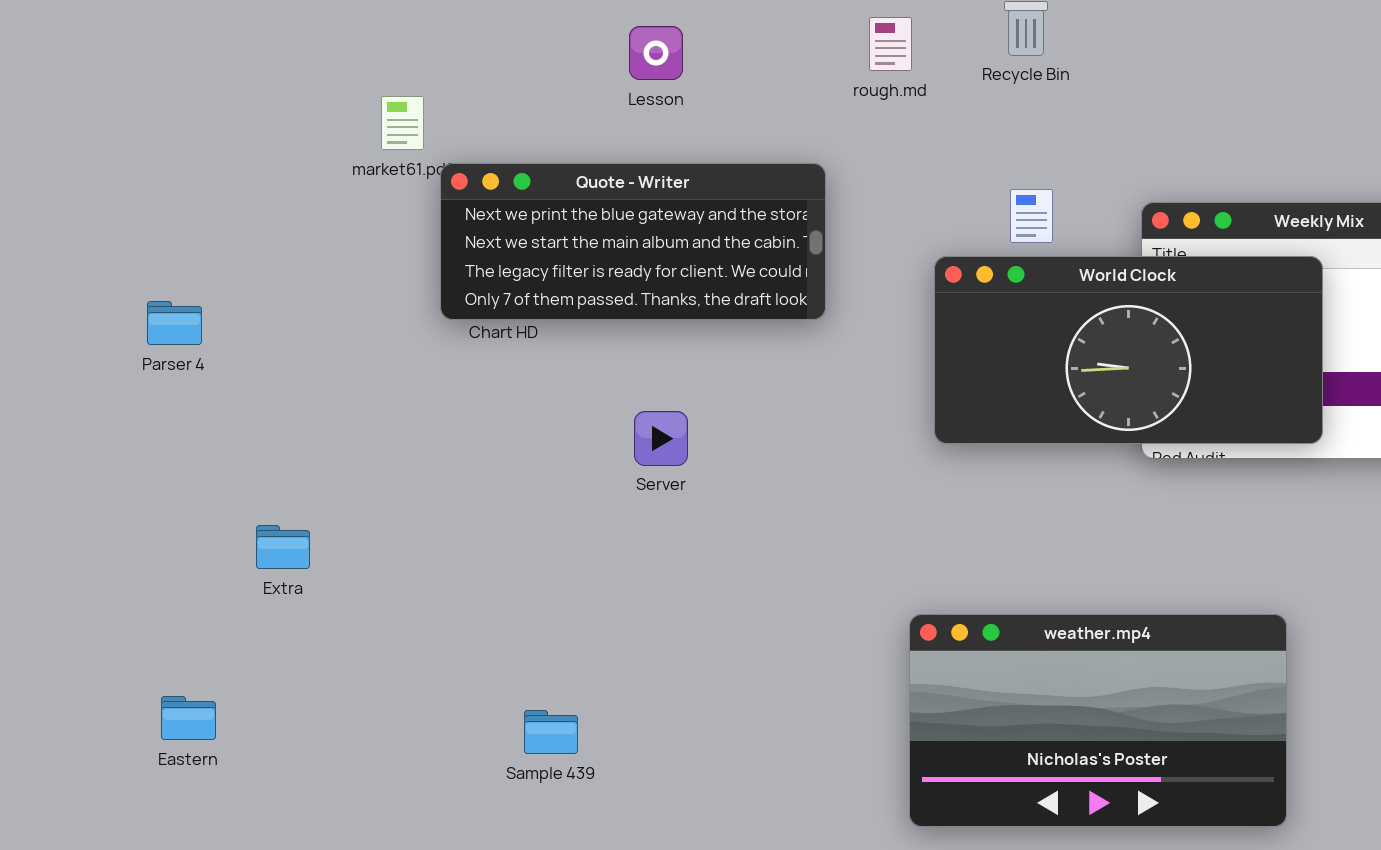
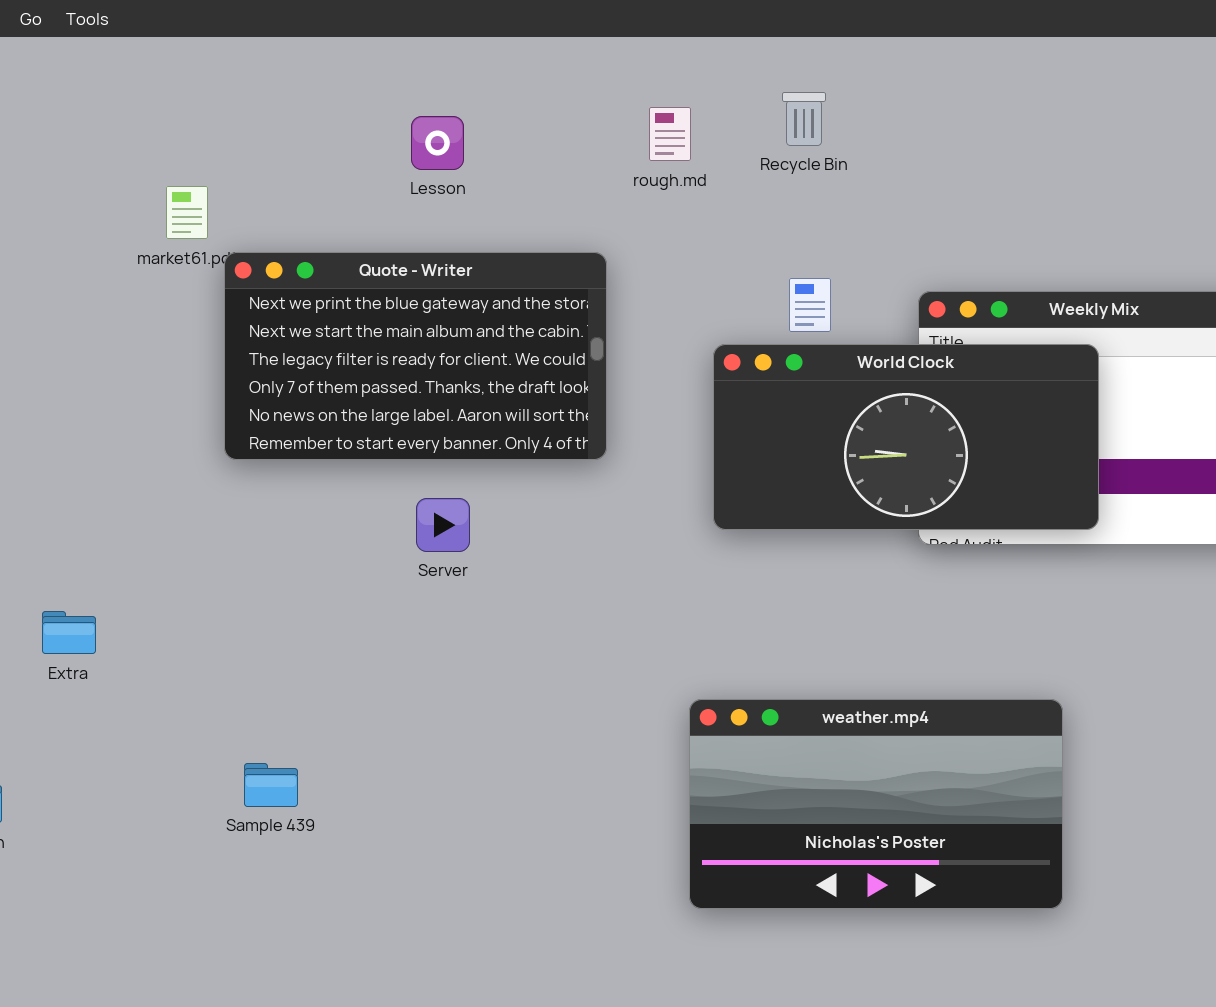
Quote - Writer: [440,163,826,320] -> [224,252,607,460], resized
Sample 439: [524,710,578,754] -> [244,763,298,807], moved

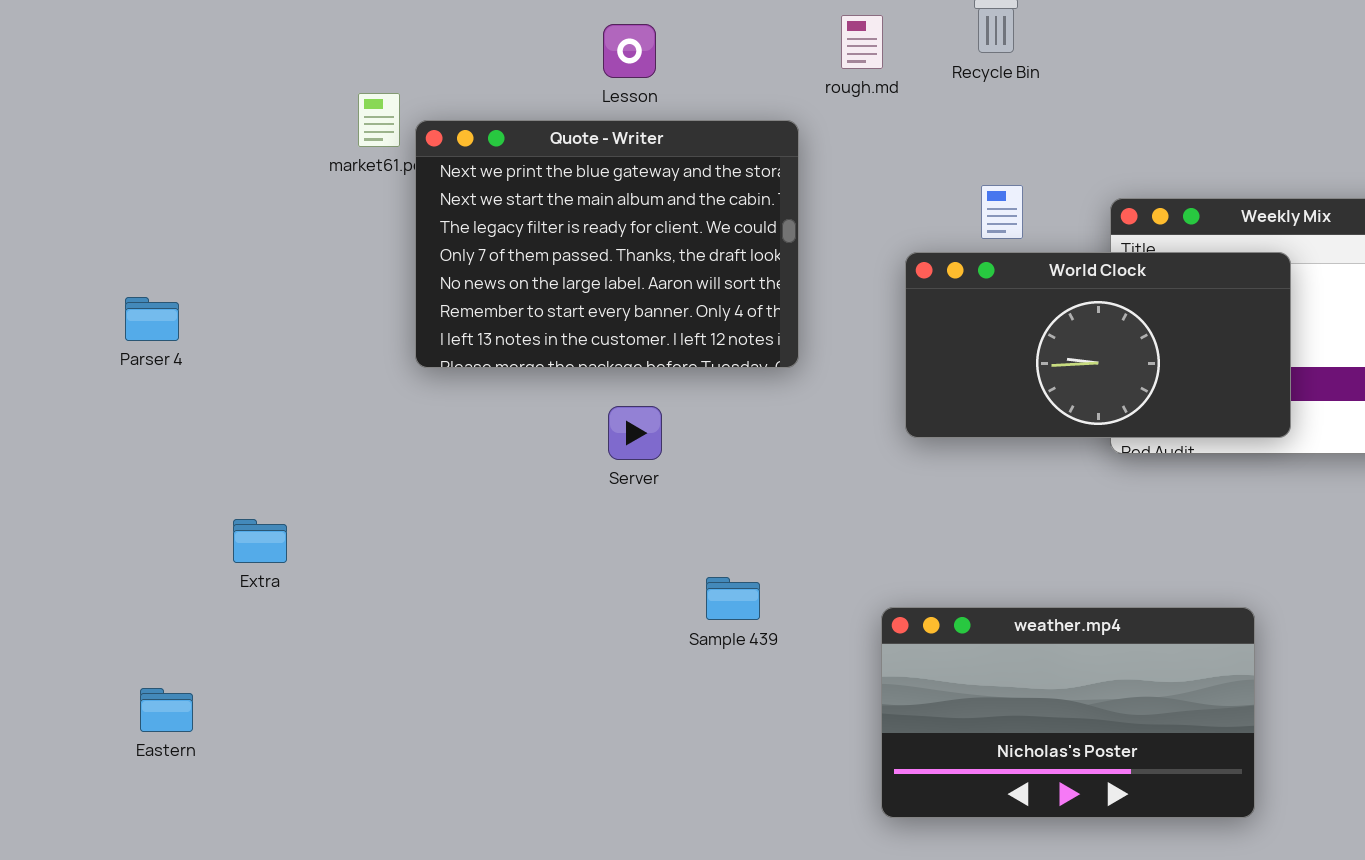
Quote - Writer: [224,252,607,460] -> [415,120,799,368], resized
Sample 439: [244,763,298,807] -> [706,577,760,620], moved

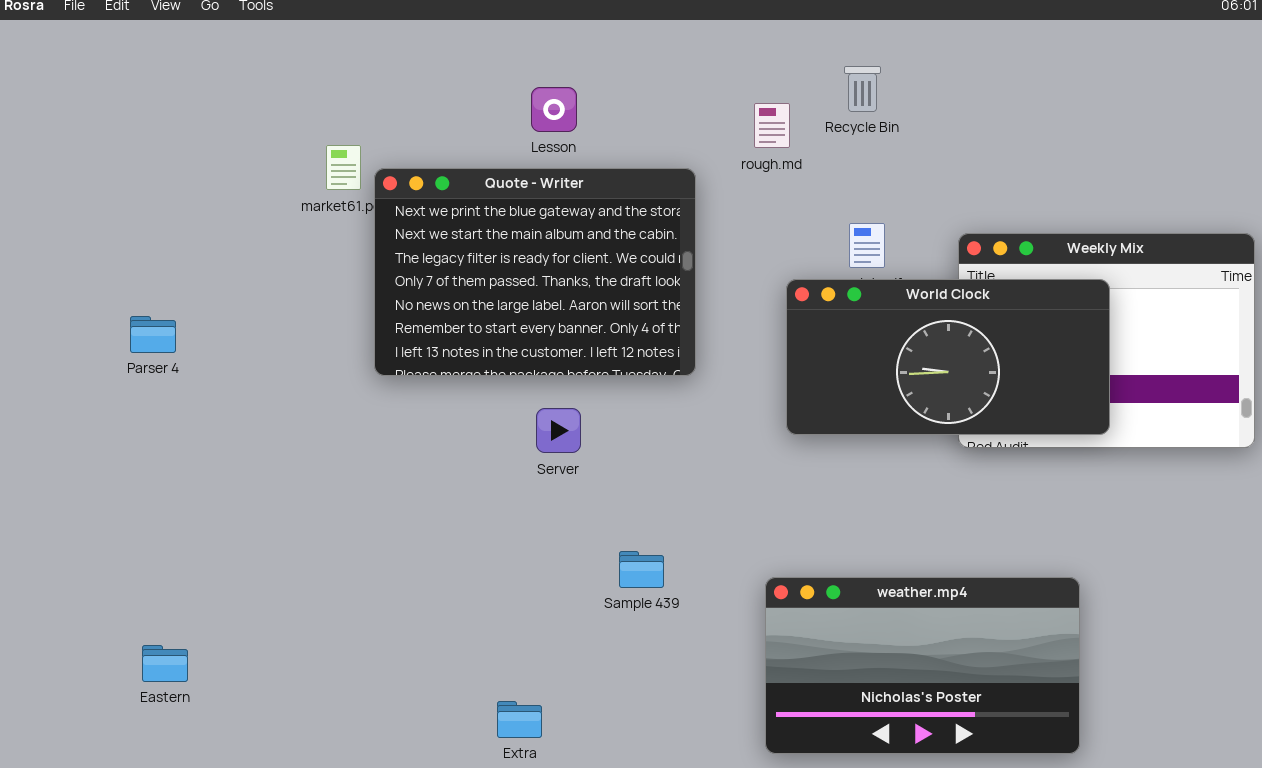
rough.md: [841,15,883,69] -> [754,103,790,148], moved
Extra: [233,519,287,563] -> [497,701,542,738], moved

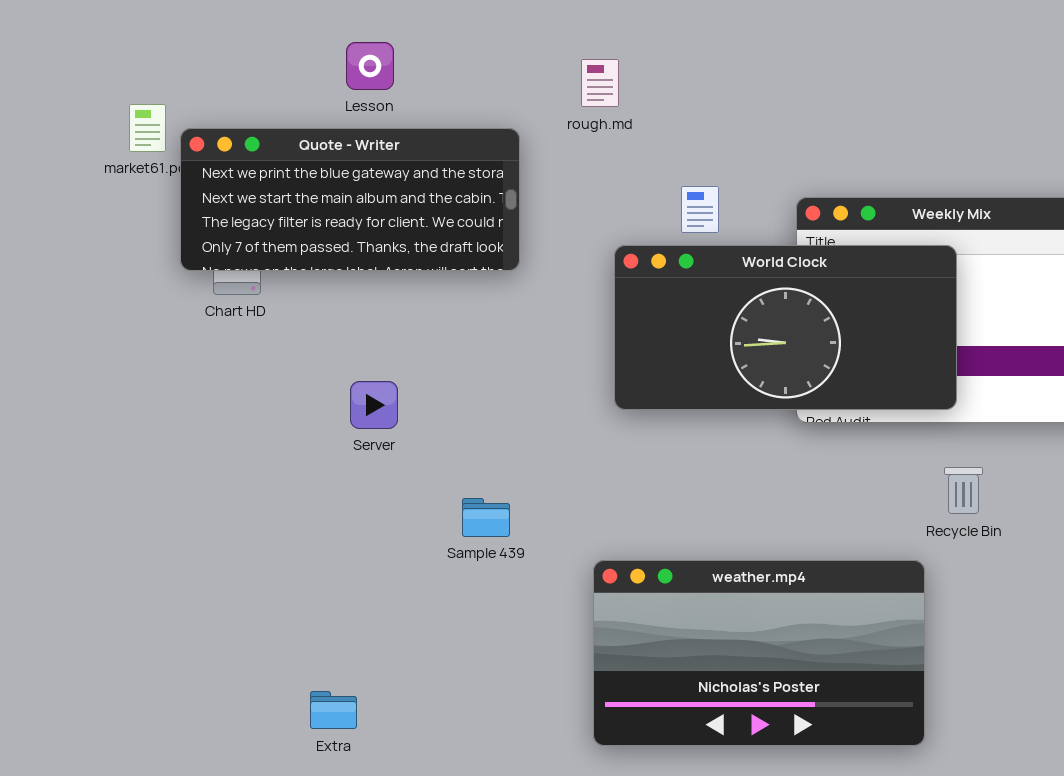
Recycle Bin: [844,66,881,112] -> [944,467,983,514], moved
Quote - Writer: [374,168,696,376] -> [180,128,520,271], resized
Sample 439: [619,551,664,588] -> [462,498,510,537], moved

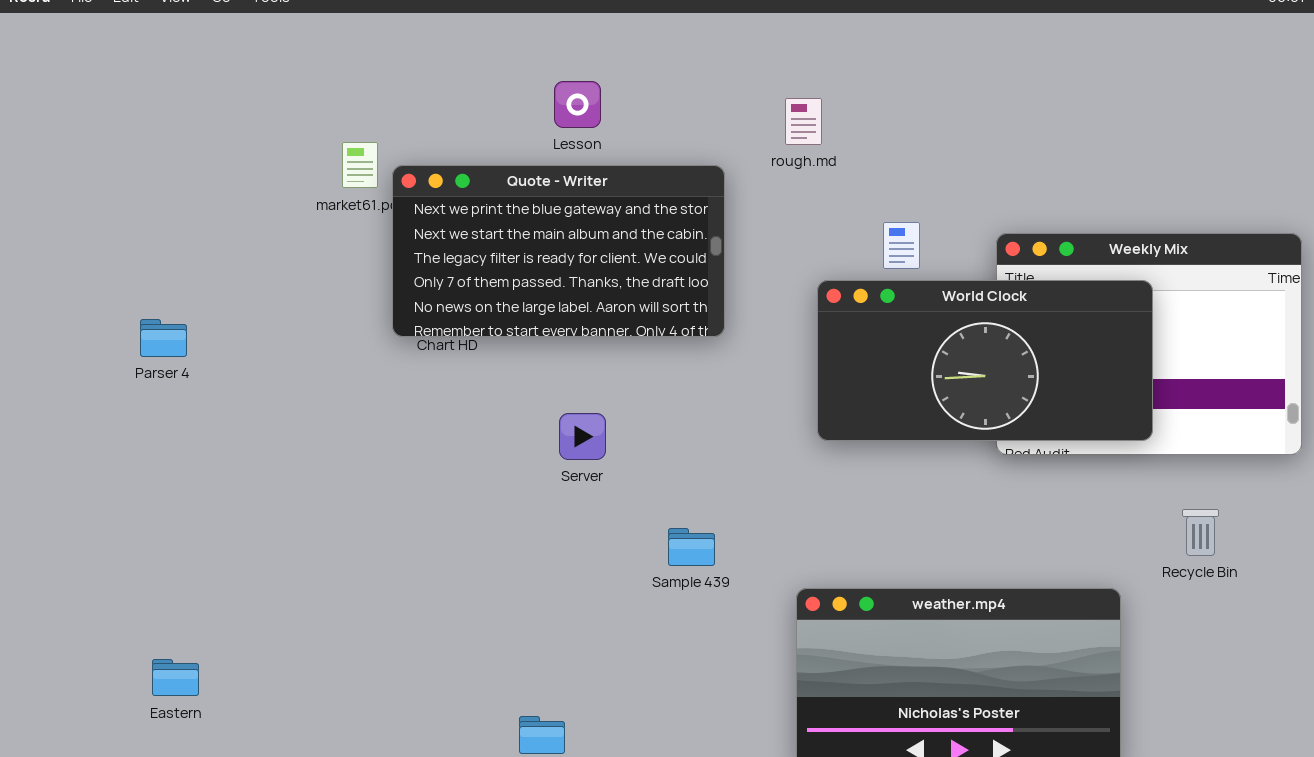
Quote - Writer: [180,128,520,271] -> [392,165,725,337], resized
Recycle Bin: [944,467,983,514] -> [1182,509,1219,556], moved

